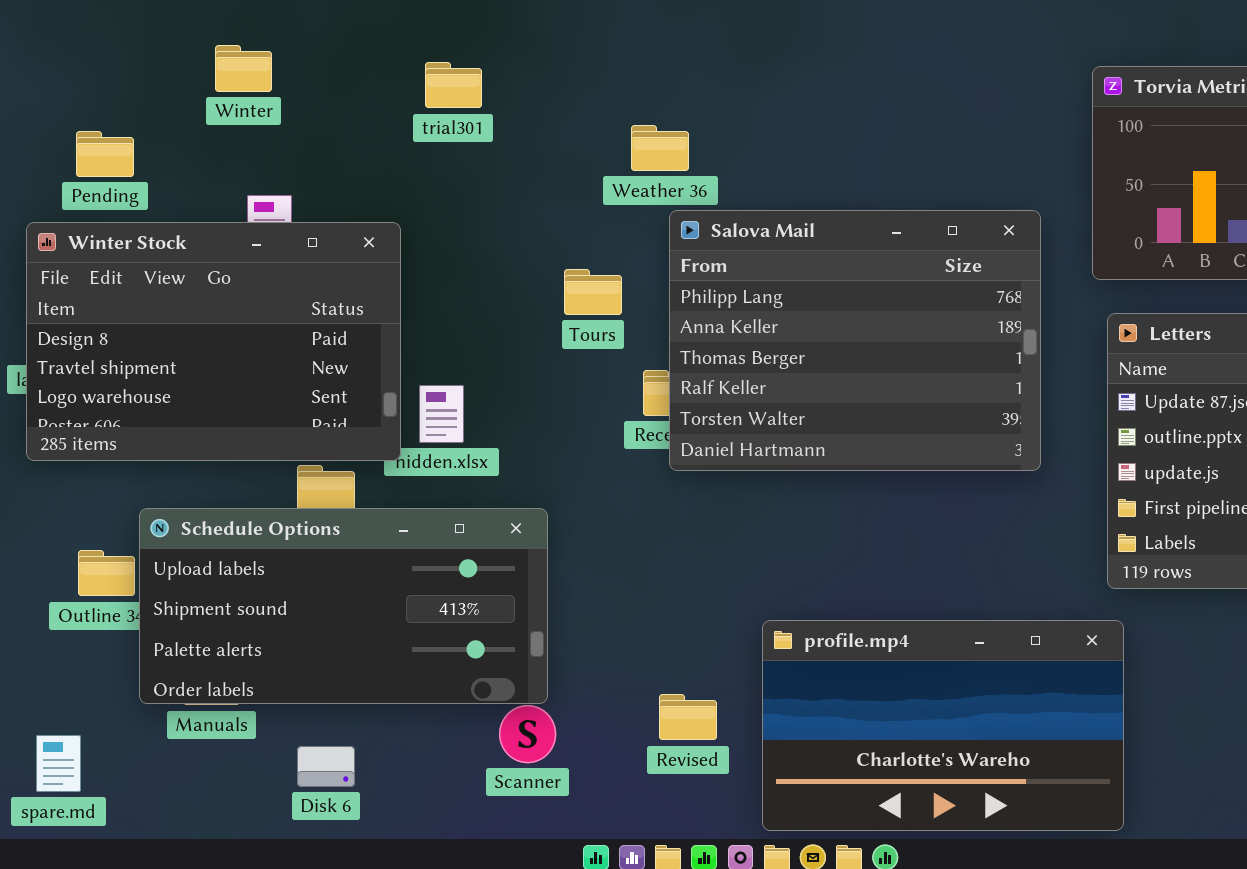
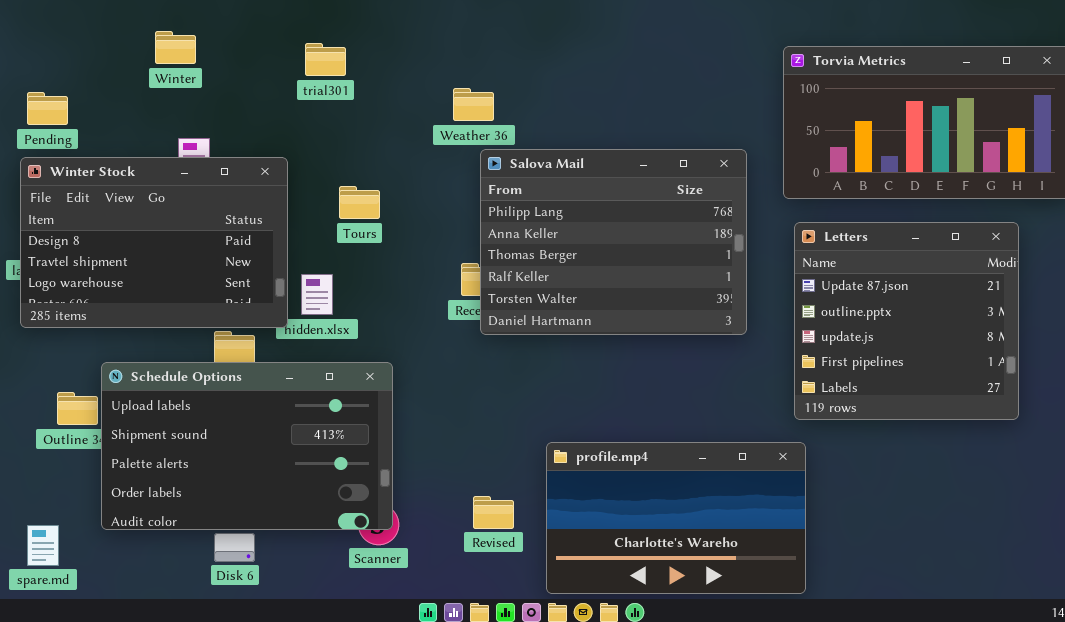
Pending: [76,131,134,177] -> [27,92,68,125], moved
Tours: [564,269,622,315] -> [339,186,380,219], moved
Schedule Options: [139,508,548,704] -> [101,362,393,530], resized

